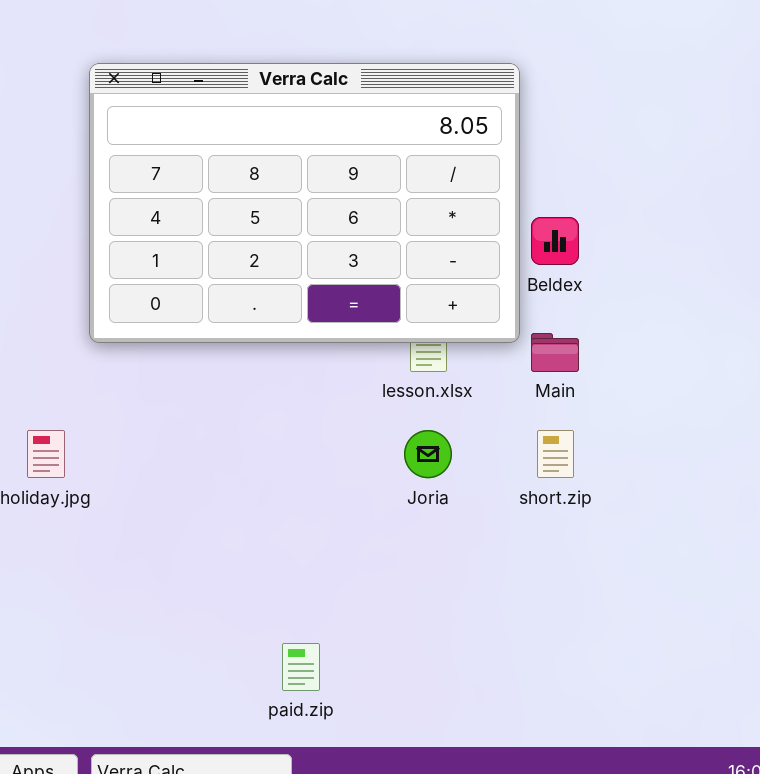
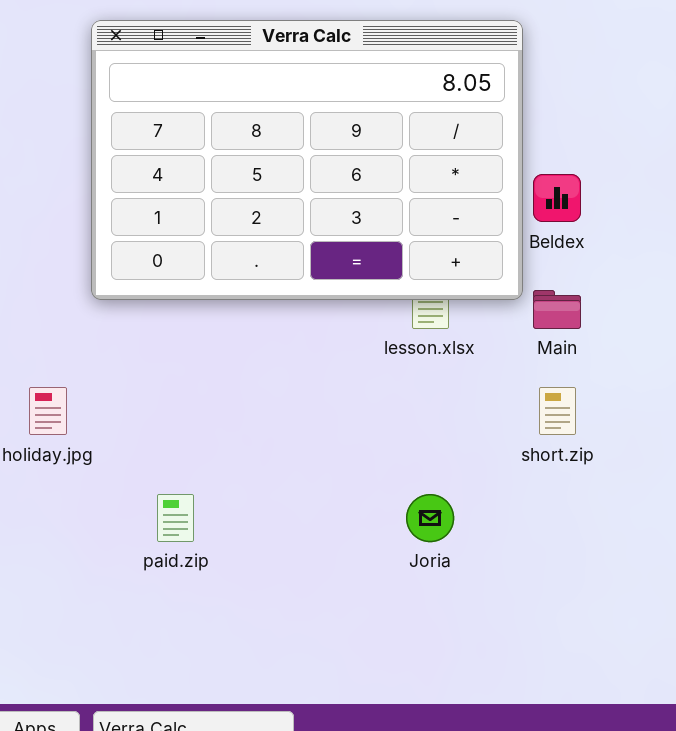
Joria: [404,430,452,478] -> [406,494,454,542], moved
paid.zip: [282,643,320,691] -> [157,494,194,542], moved

